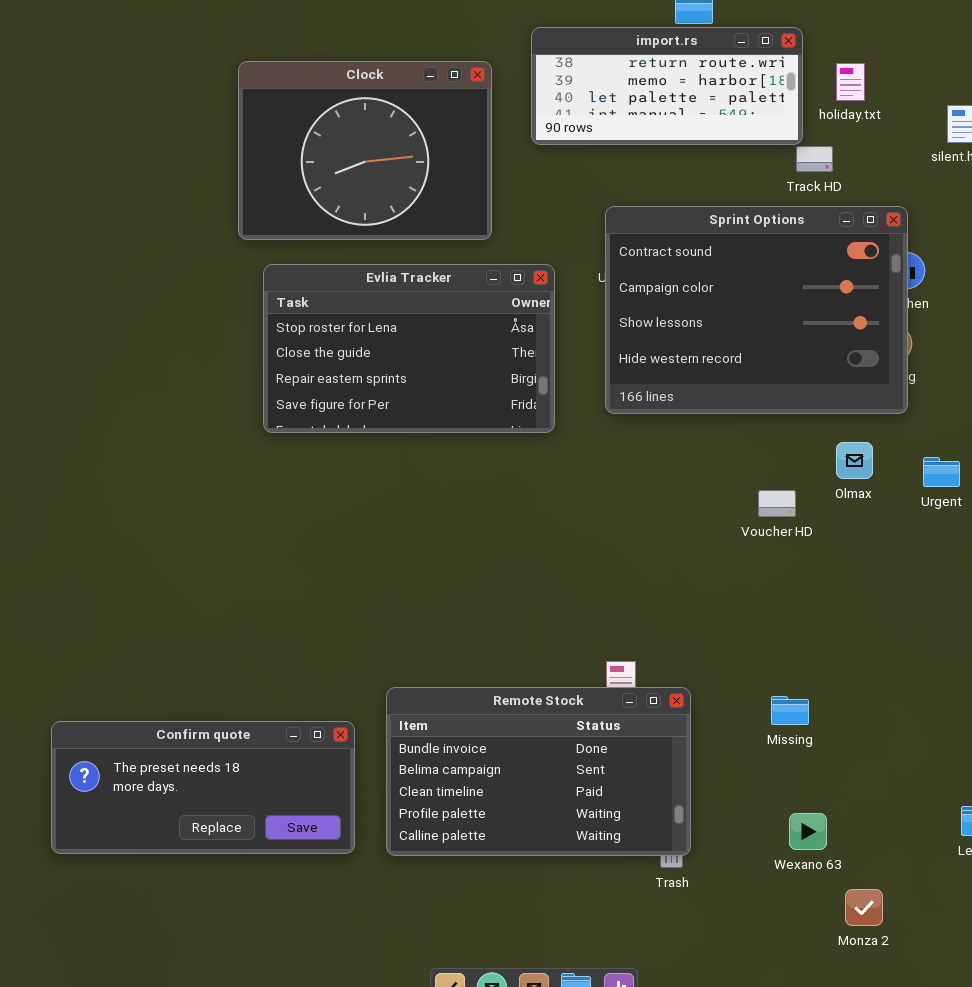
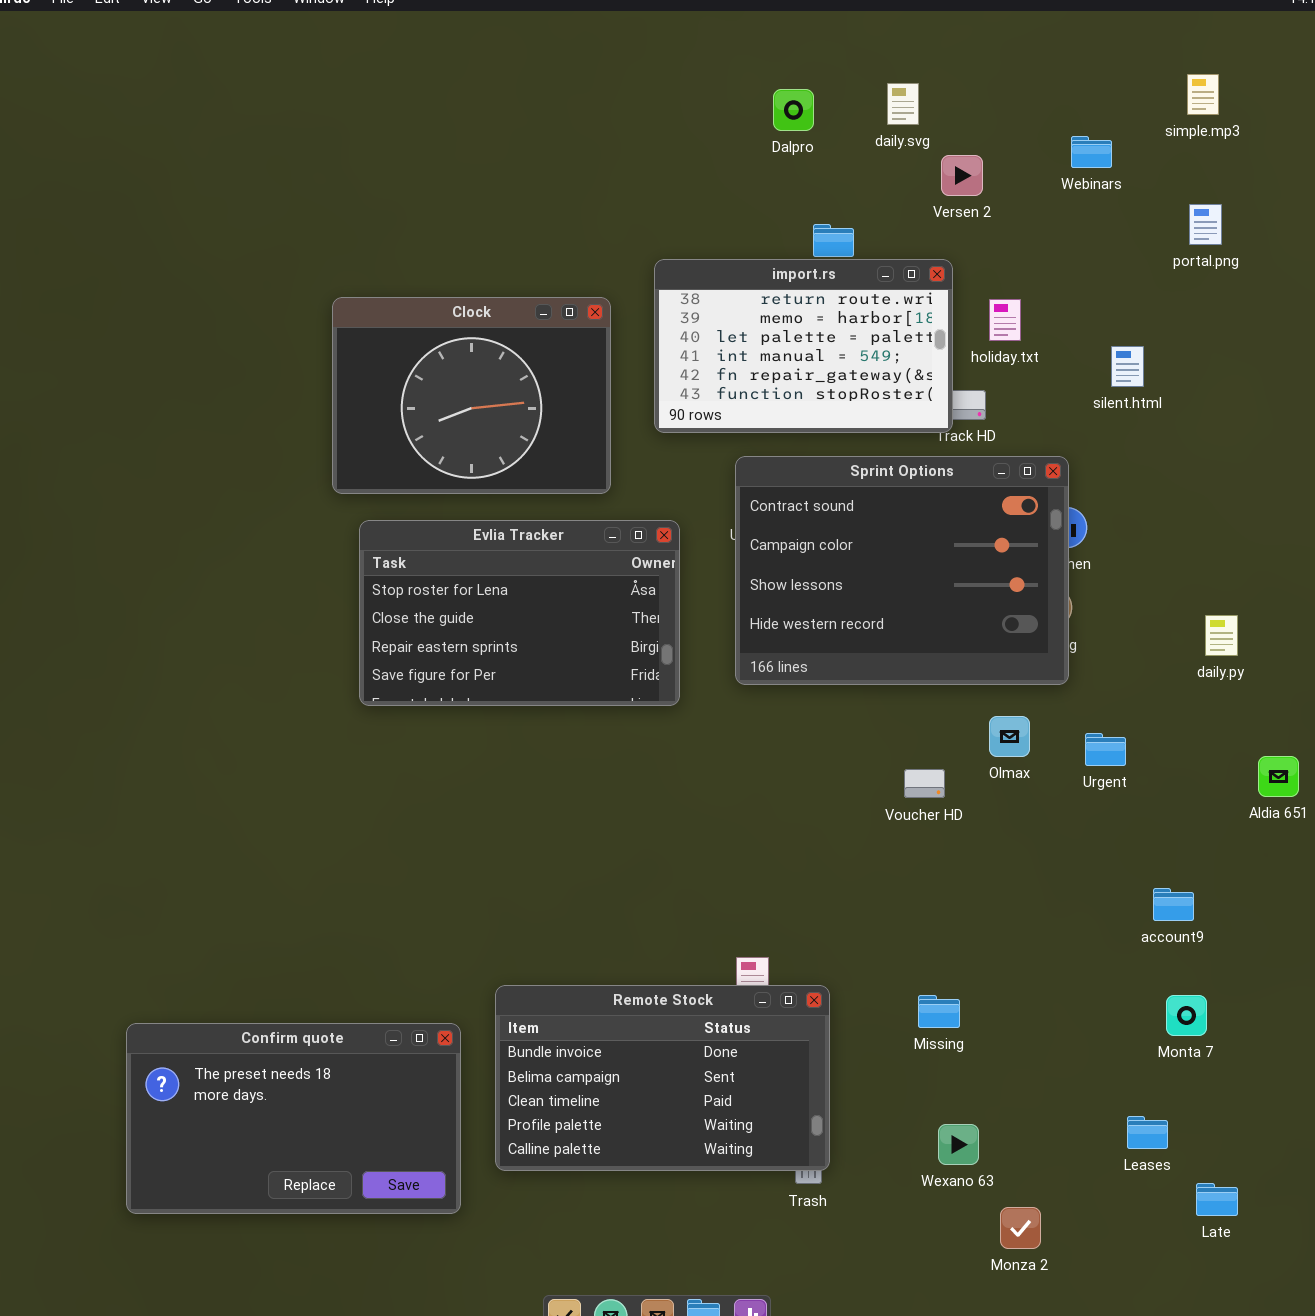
import.rs: [531,27,803,145] -> [654,259,953,433], resized
Confirm quote: [51,721,355,854] -> [126,1023,461,1214], resized

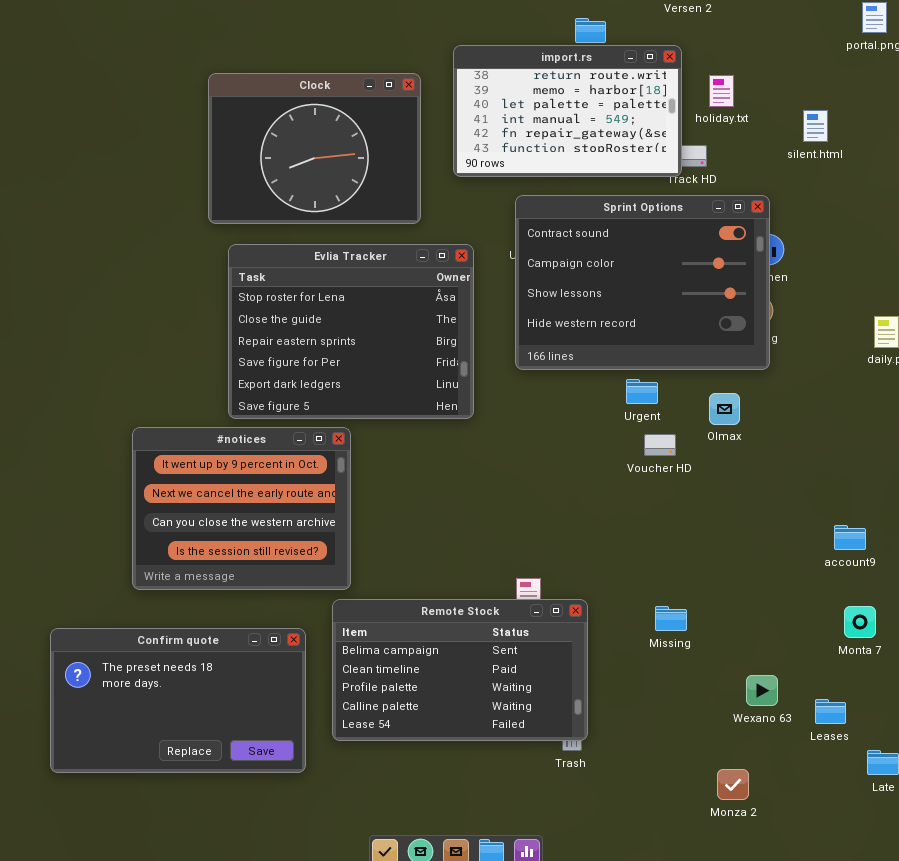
Evlia Tracker: [359,520,680,706] -> [228,244,474,419], resized
Urgent: [1085,733,1126,766] -> [626,379,658,404], moved
#notices: none -> [132,427,351,590], opened
Remote Stock: [495,985,830,1171] -> [332,599,588,741], scrolled down 1 row
Wexano 63: [938,1124,979,1165] -> [746,675,778,706], moved

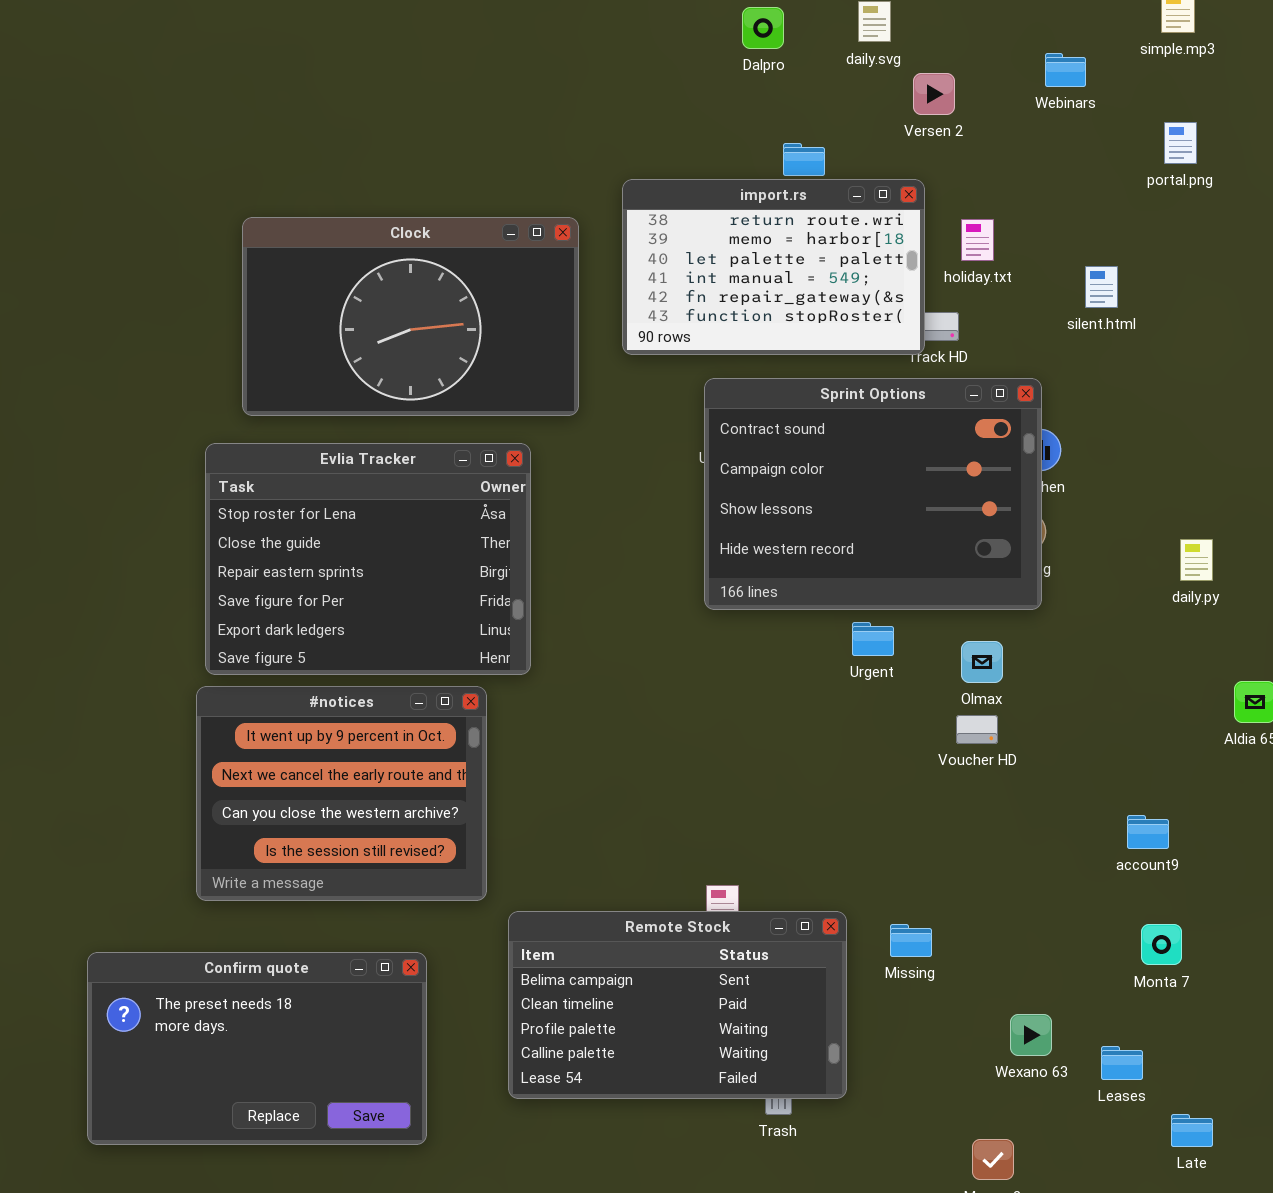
Clock: [208,73,421,224] -> [242,217,579,416], resized
Evlia Tracker: [228,244,474,419] -> [205,443,531,675], moved
Voucher HD: [644,434,676,456] -> [956,715,998,744], moved
Remote Stock: [332,599,588,741] -> [508,911,847,1099], moved

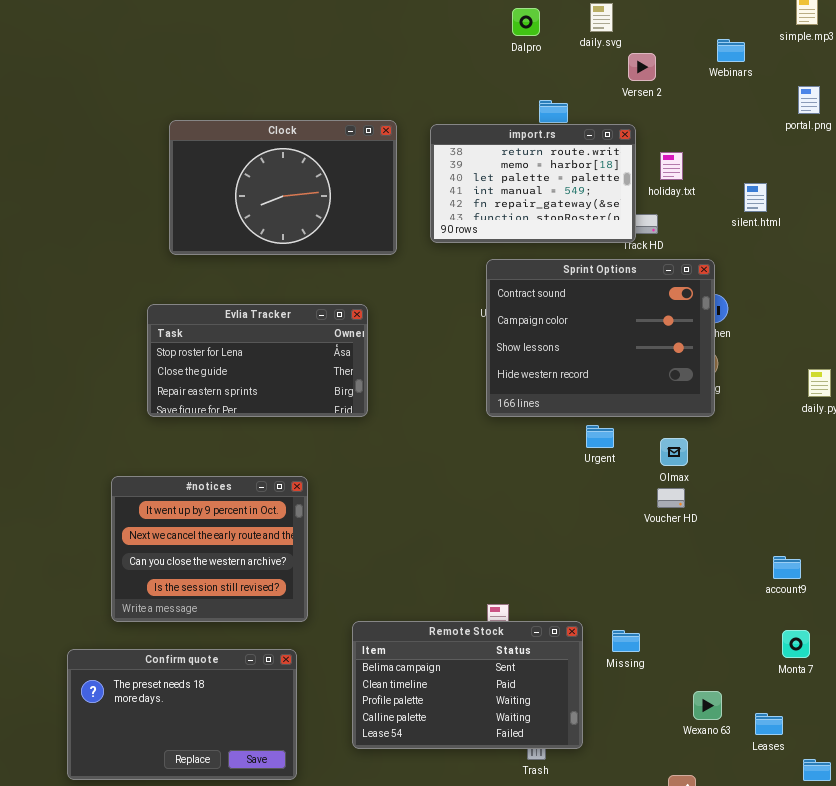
Clock: [242,217,579,416] -> [169,120,397,255], moved
Evlia Tracker: [205,443,531,675] -> [147,304,368,417], resized
#notices: [196,686,487,901] -> [111,476,308,622], moved

